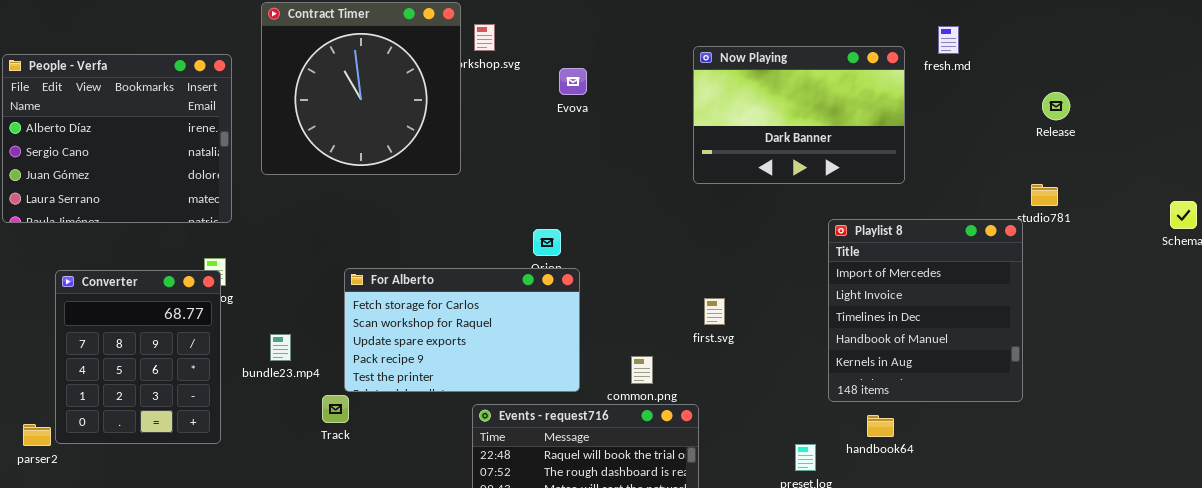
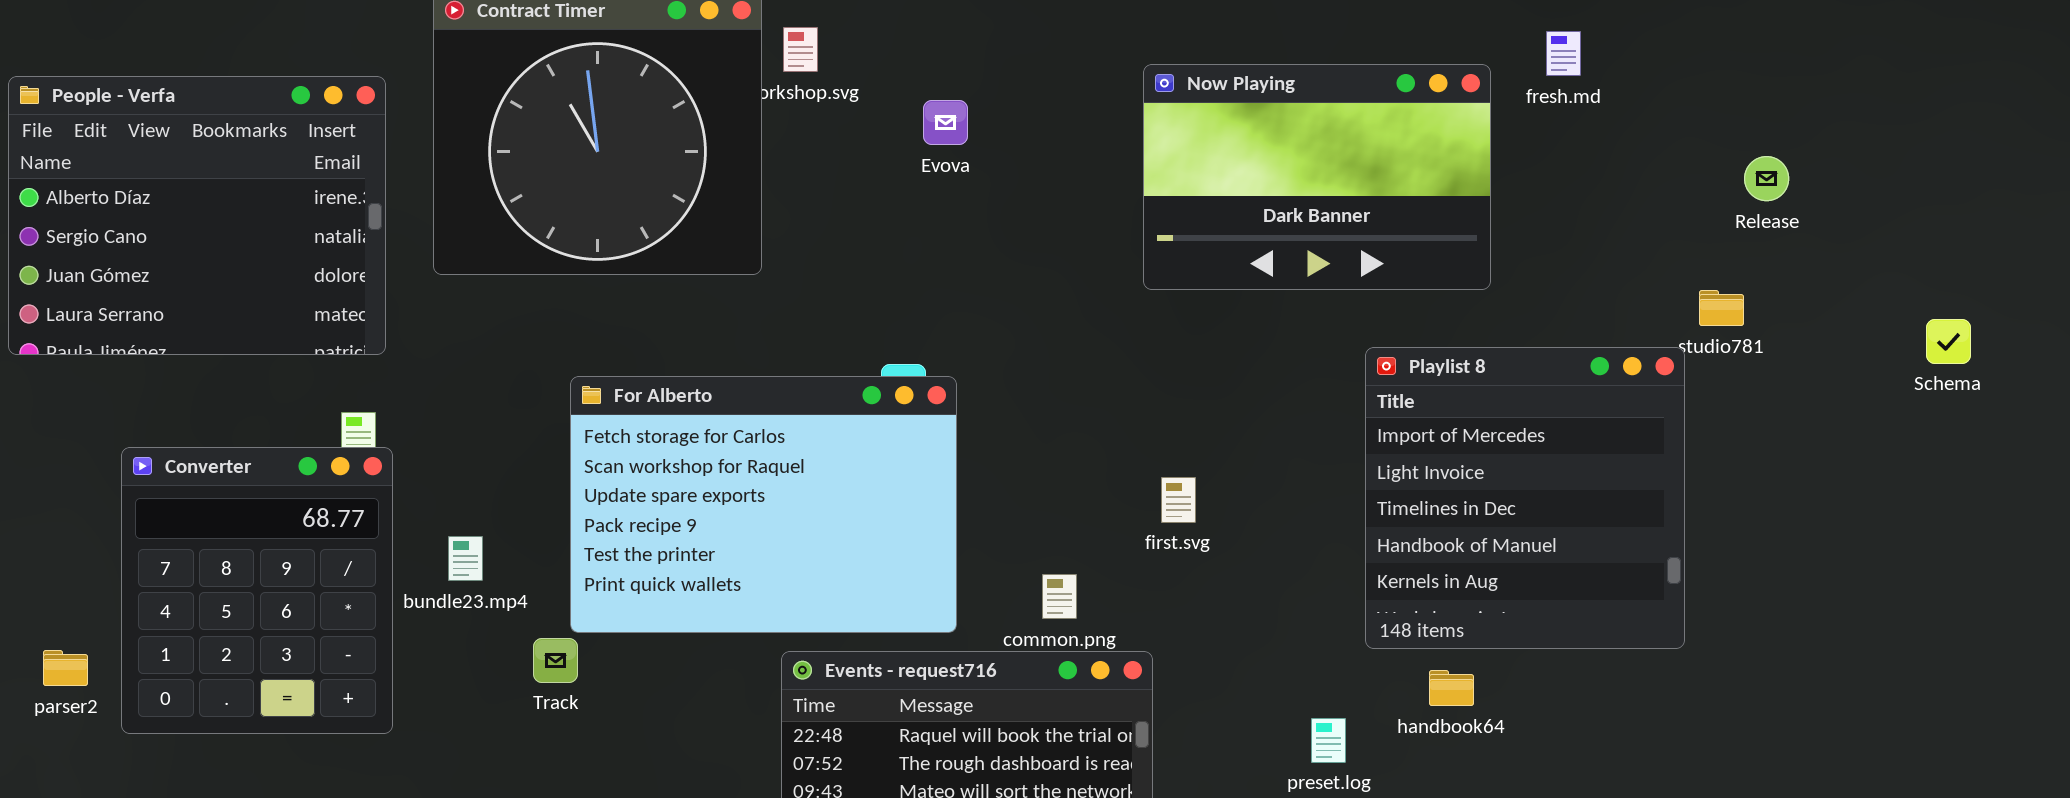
Release: [1042,92,1070,120] -> [1744,156,1789,201], moved
For Alberto: [344,268,580,392] -> [570,376,957,633], resized
Converter: [55,270,221,444] -> [121,447,393,734], moved
parser2: [23,424,51,446] -> [43,650,88,686], moved

